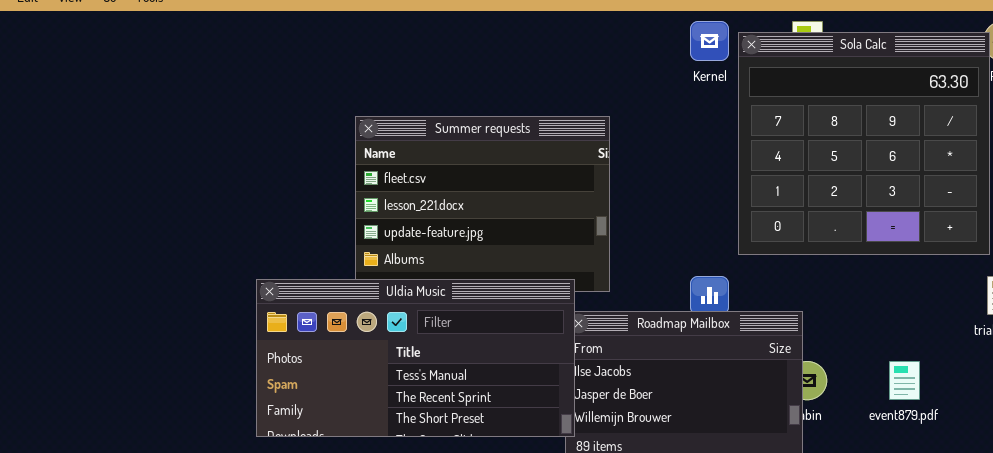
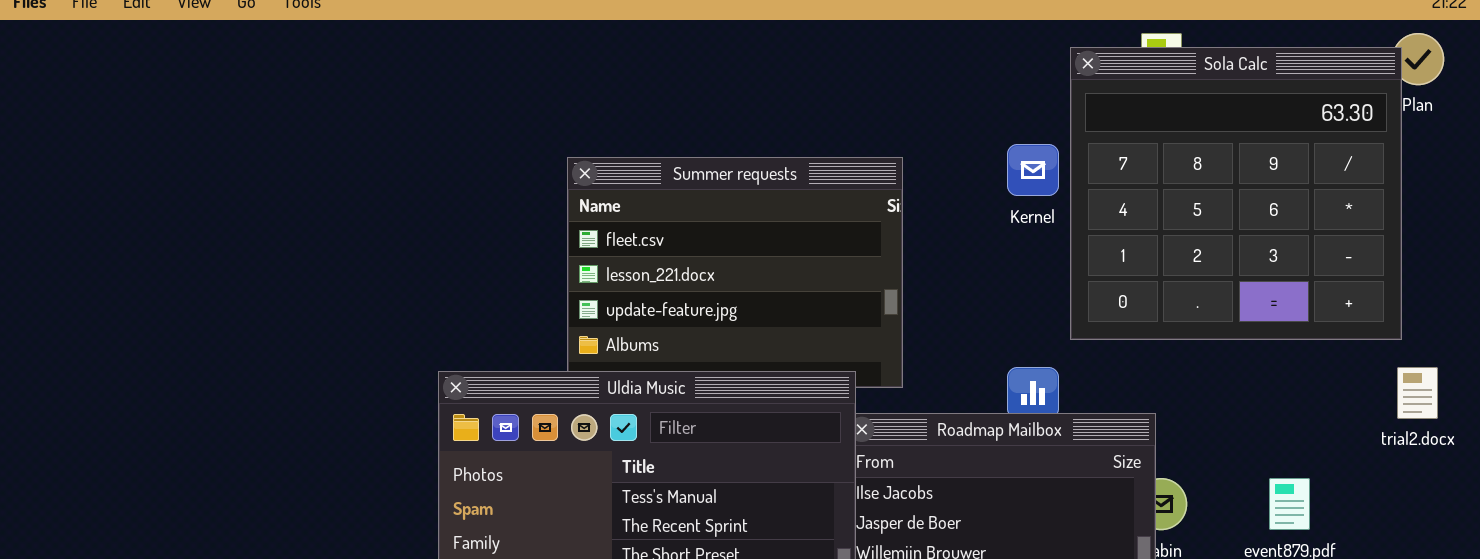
Kernel: [690,21,729,61] -> [1007,144,1059,196], moved

